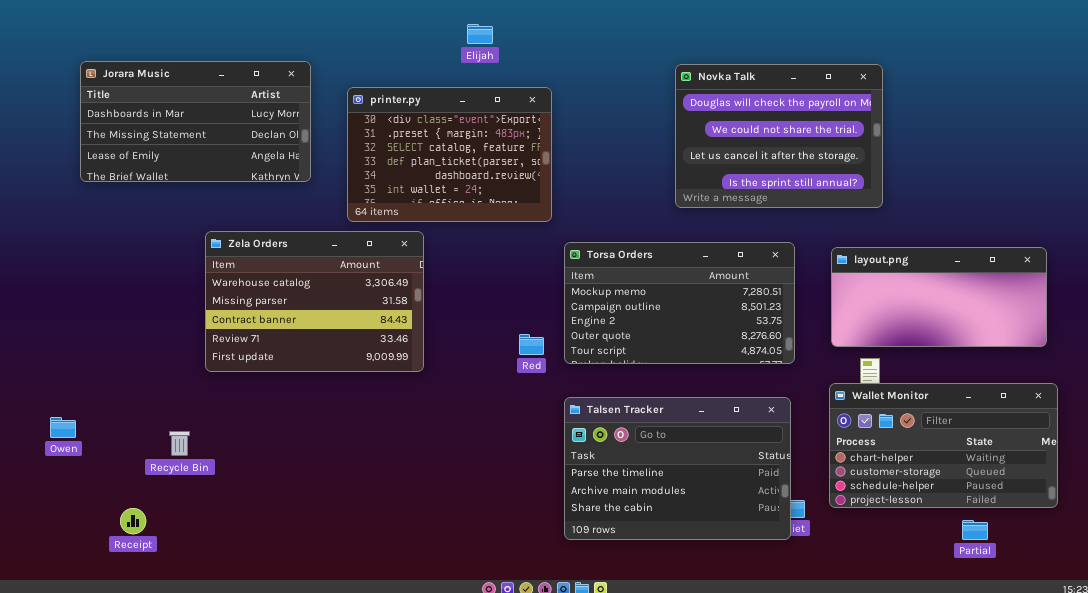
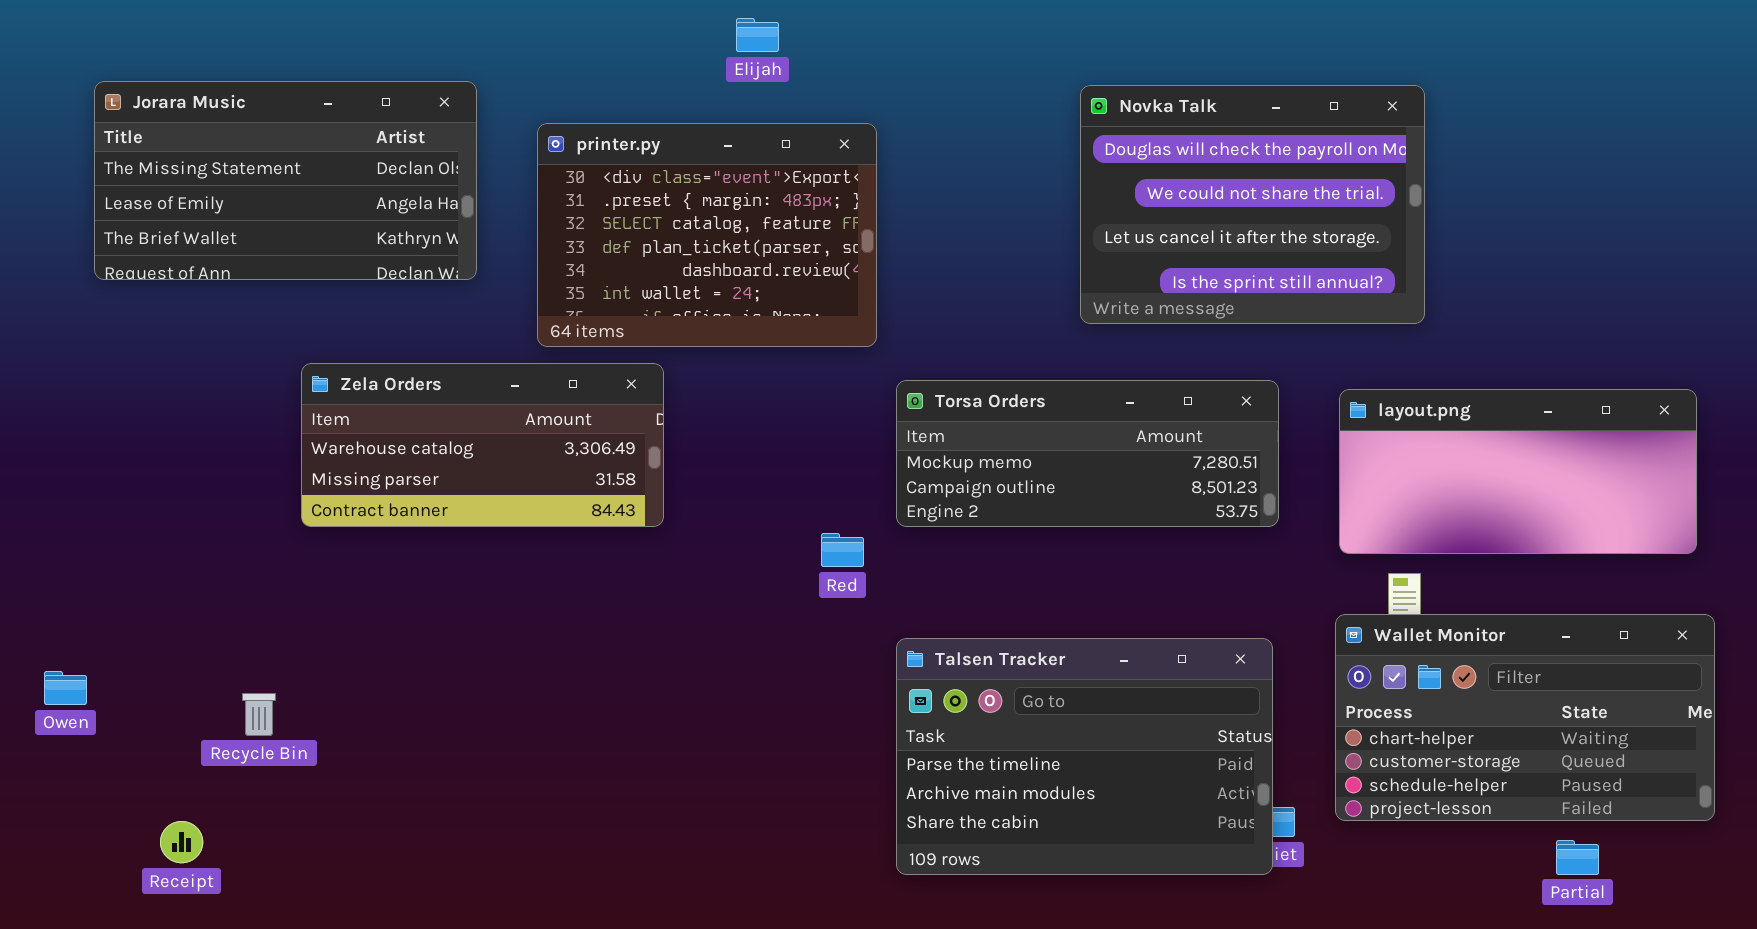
Jorara Music: [80,61,311,182] -> [94,81,477,280], scrolled down 1 row
Zela Orders: [205,231,424,372] -> [301,363,664,527], resized
Torsa Orders: [564,242,795,364] -> [896,380,1279,527], resized

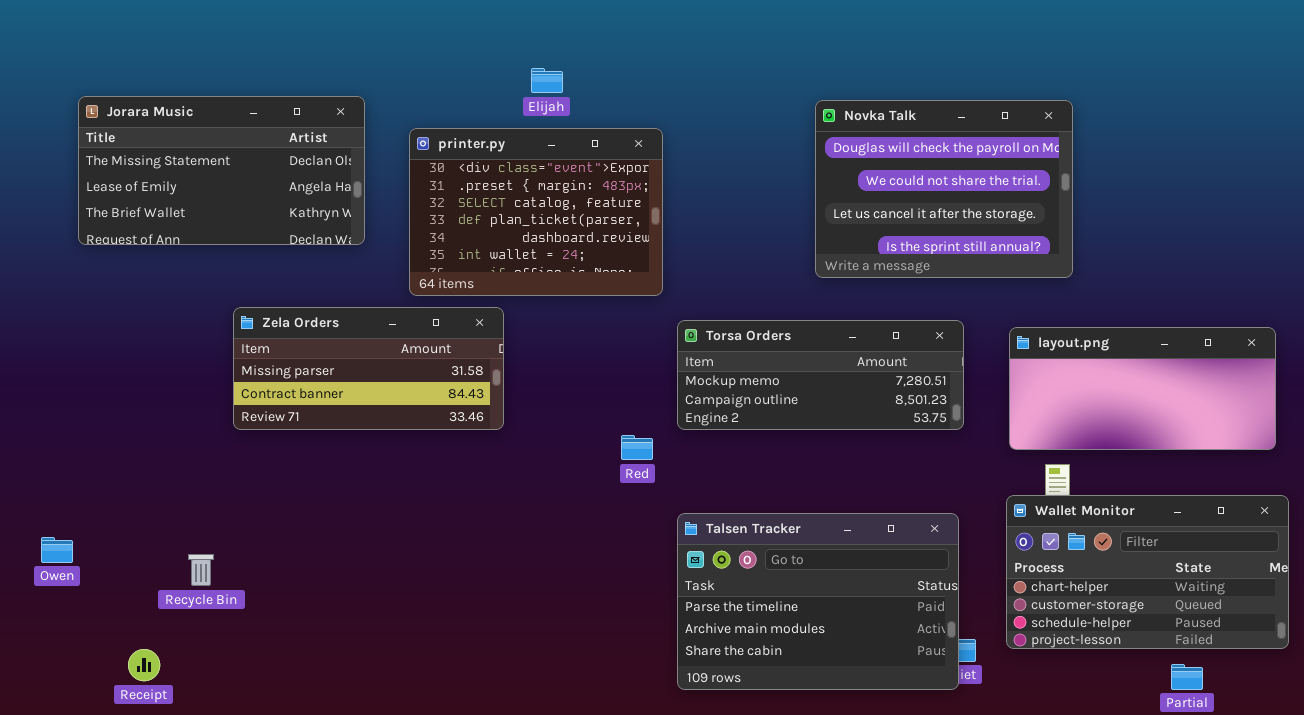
Elijah: [736,18,779,52] -> [531,68,563,93], moved
Zela Orders: [301,363,664,527] -> [233,307,504,430], scrolled down 1 row

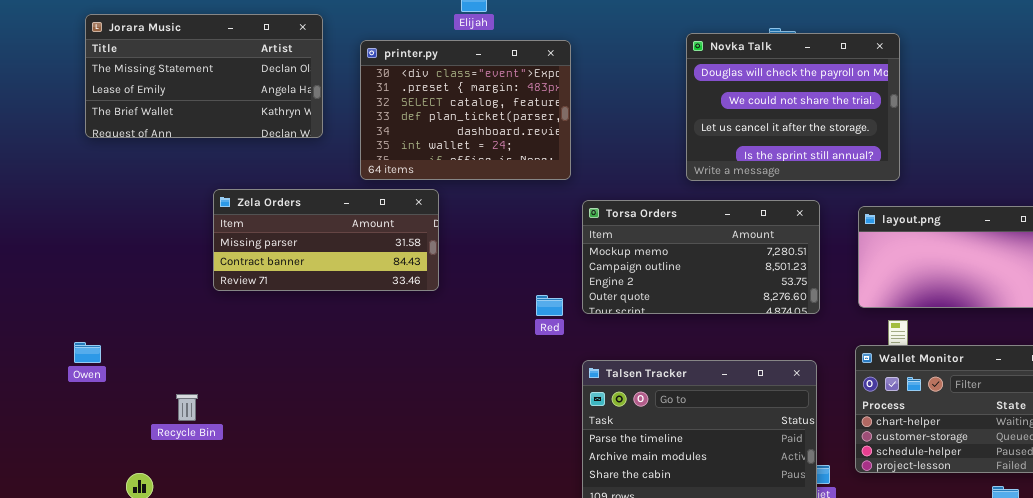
Novka Talk: [815,100,1073,278] -> [686,33,900,181], moved
Torsa Orders: [677,320,964,430] -> [582,200,820,314], resized
Owen: [41,537,73,563] -> [74,342,101,363], moved

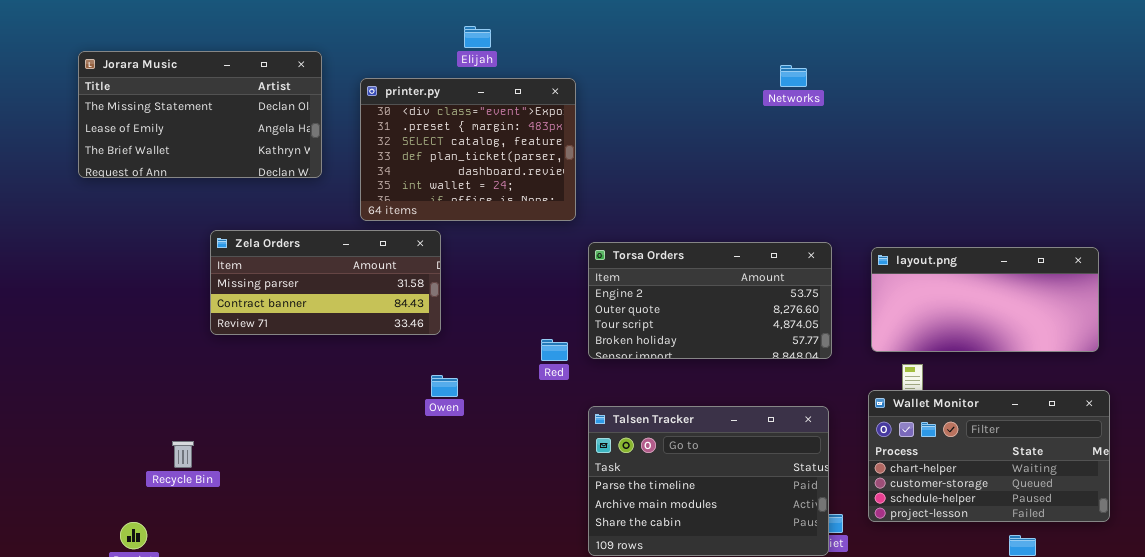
Novka Talk: [686,33,900,181] -> none, closed
Torsa Orders: [582,200,820,314] -> [588,242,832,359], scrolled down 2 rows
Owen: [74,342,101,363] -> [431,375,458,397], moved

